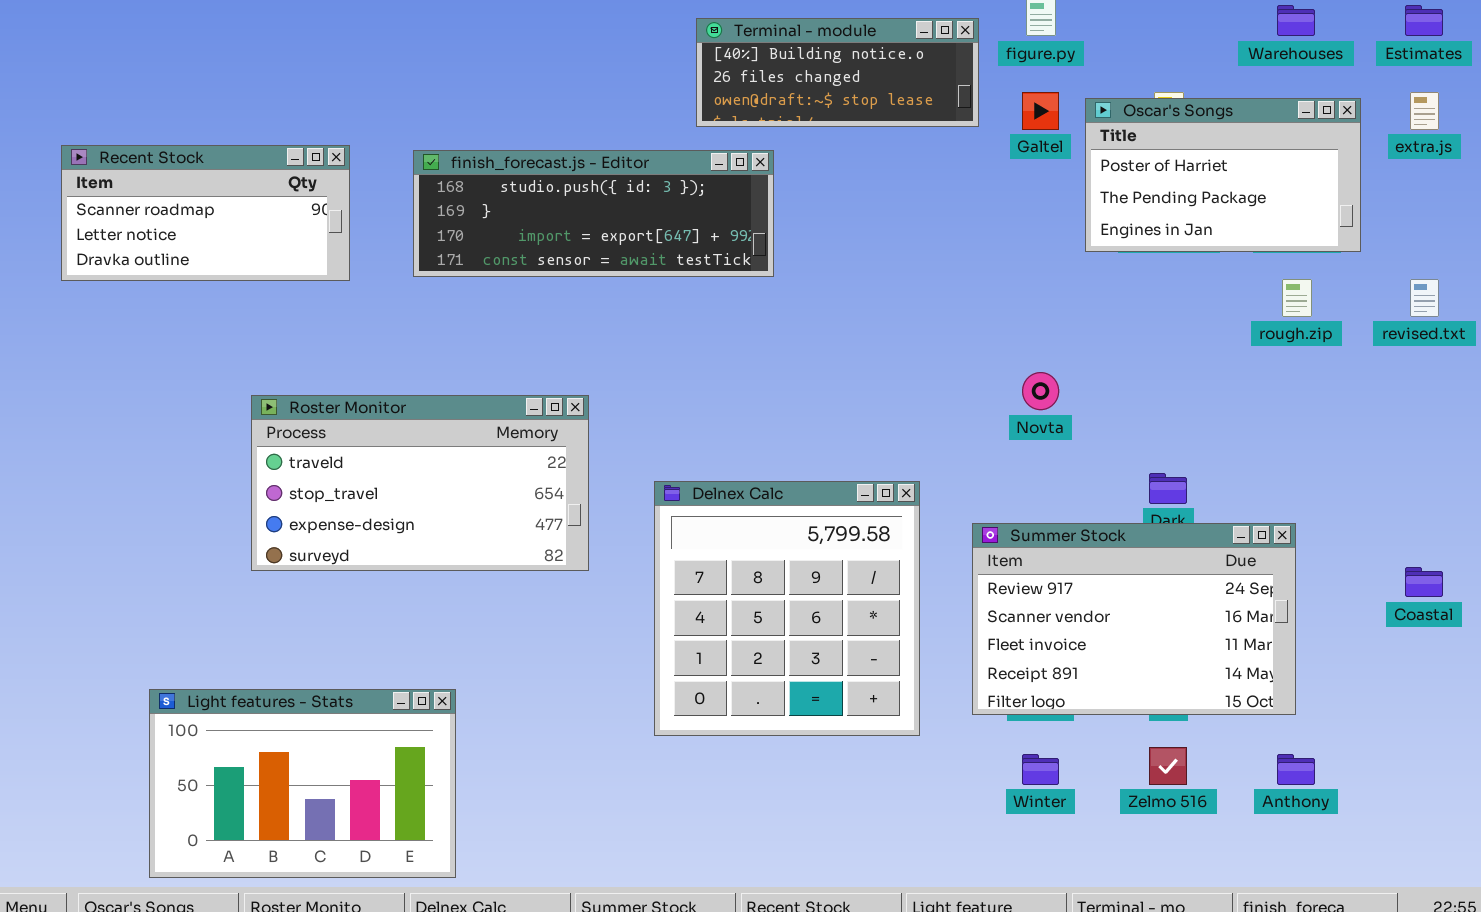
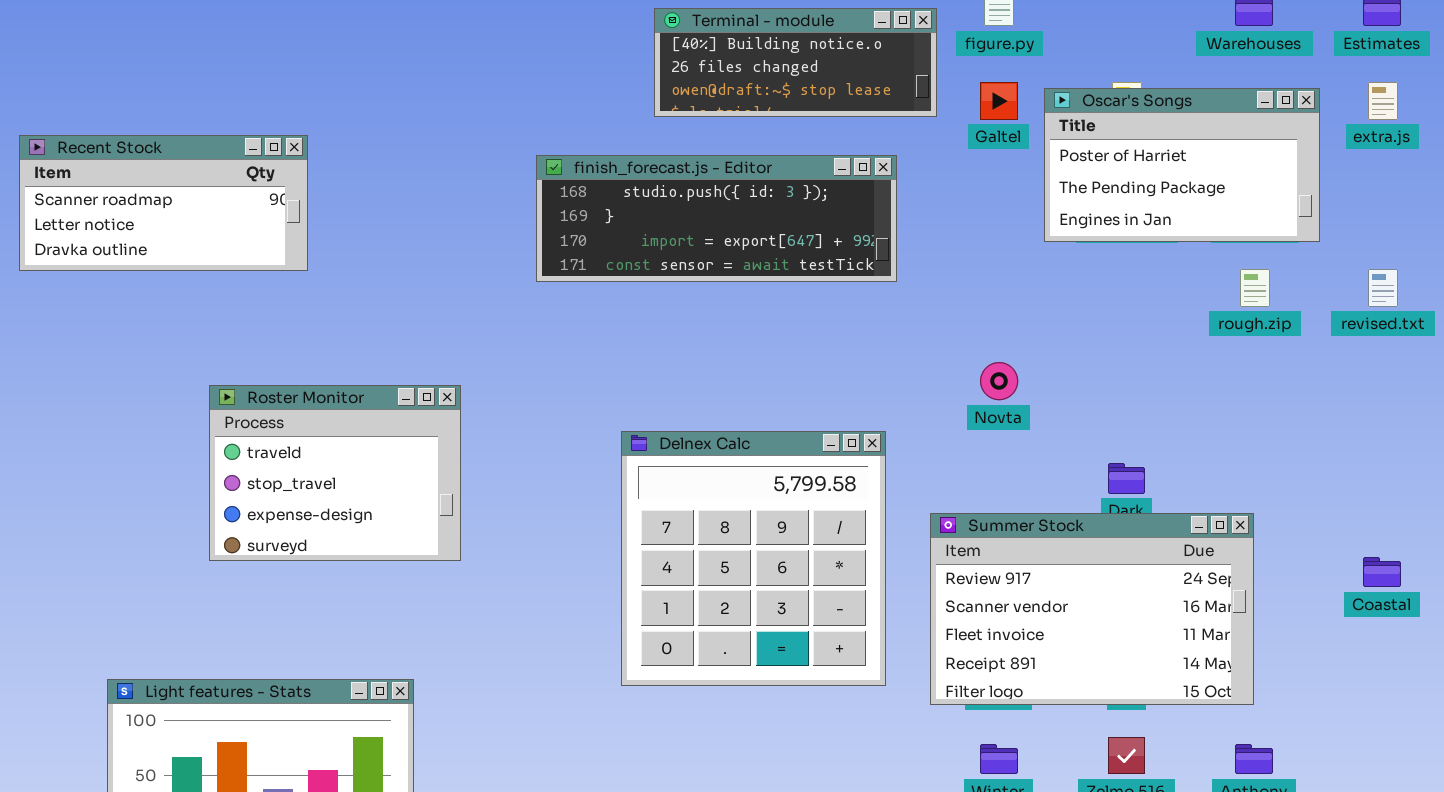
finish_forecast.js - Editor: [413,150,774,277] -> [536,155,897,282], moved
Roster Monitor: [251,395,589,571] -> [209,385,461,561], resized
Delnex Calc: [654,481,920,736] -> [621,431,886,686], moved

